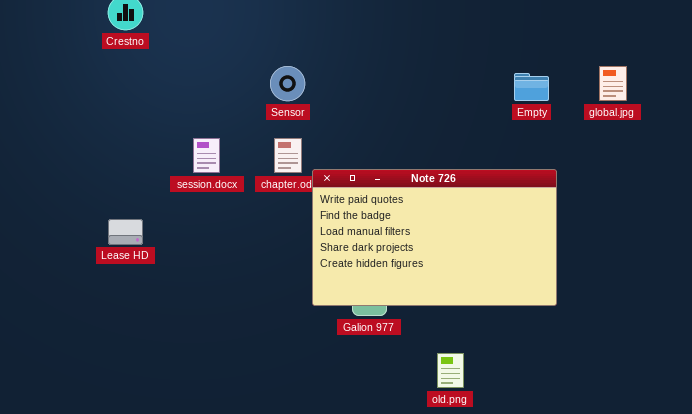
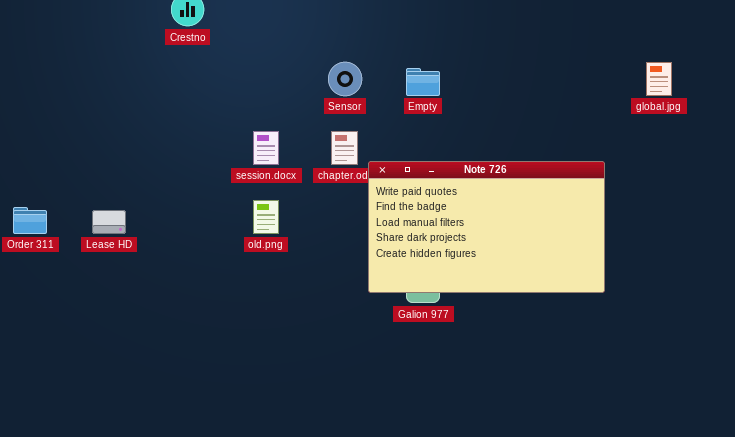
Empty: [514,73,549,101] -> [406,68,440,96], moved
Lease HD: [108,219,143,245] -> [92,210,126,234], moved
old.png: [437,353,464,388] -> [253,200,279,234], moved

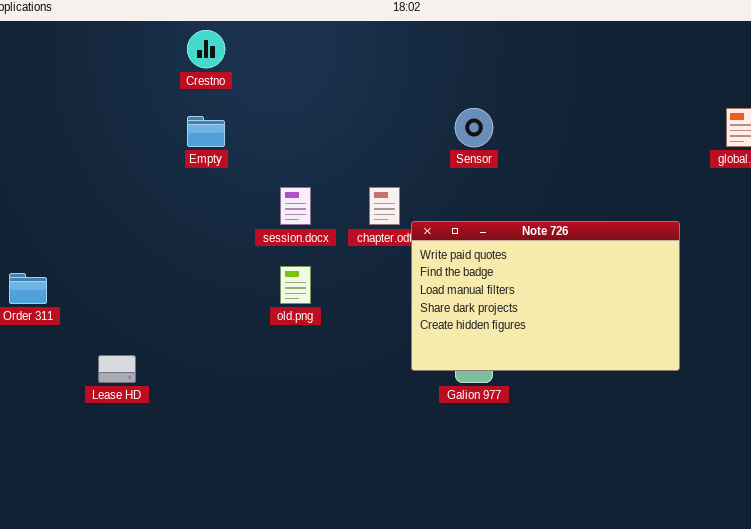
Sensor: [328,62,362,96] -> [455,108,493,147], moved
Empty: [406,68,440,96] -> [187,116,225,147], moved
Lease HD: [92,210,126,234] -> [98,355,136,383], moved

